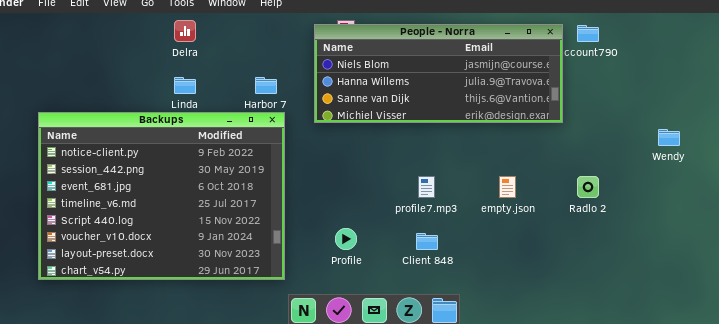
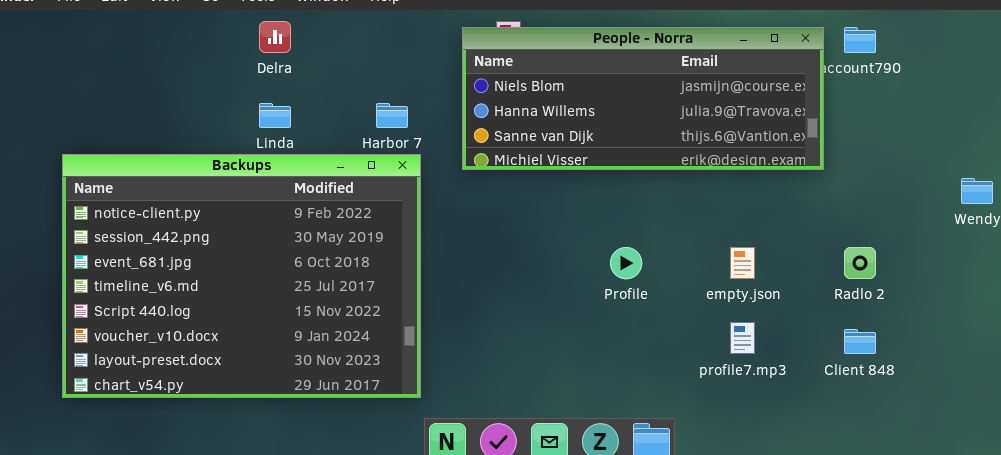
profile7.mp3: [418,176,435,198] -> [730,322,755,354], moved
Profile: [335,228,357,250] -> [610,247,642,279], moved
Client 848: [416,233,438,250] -> [844,329,876,354], moved

